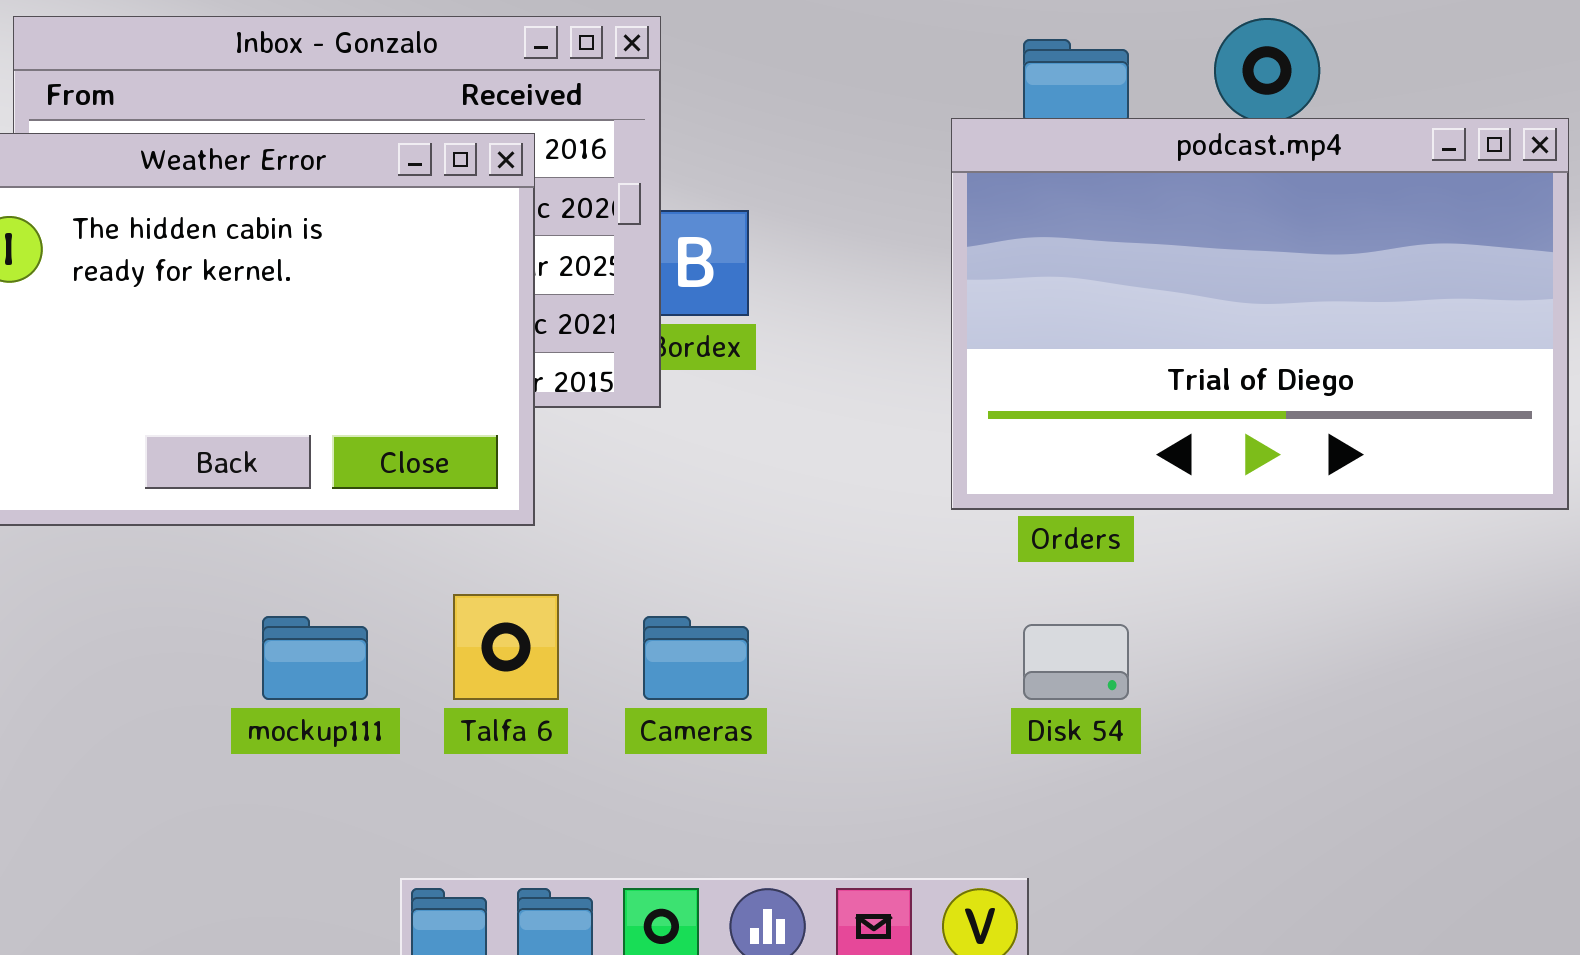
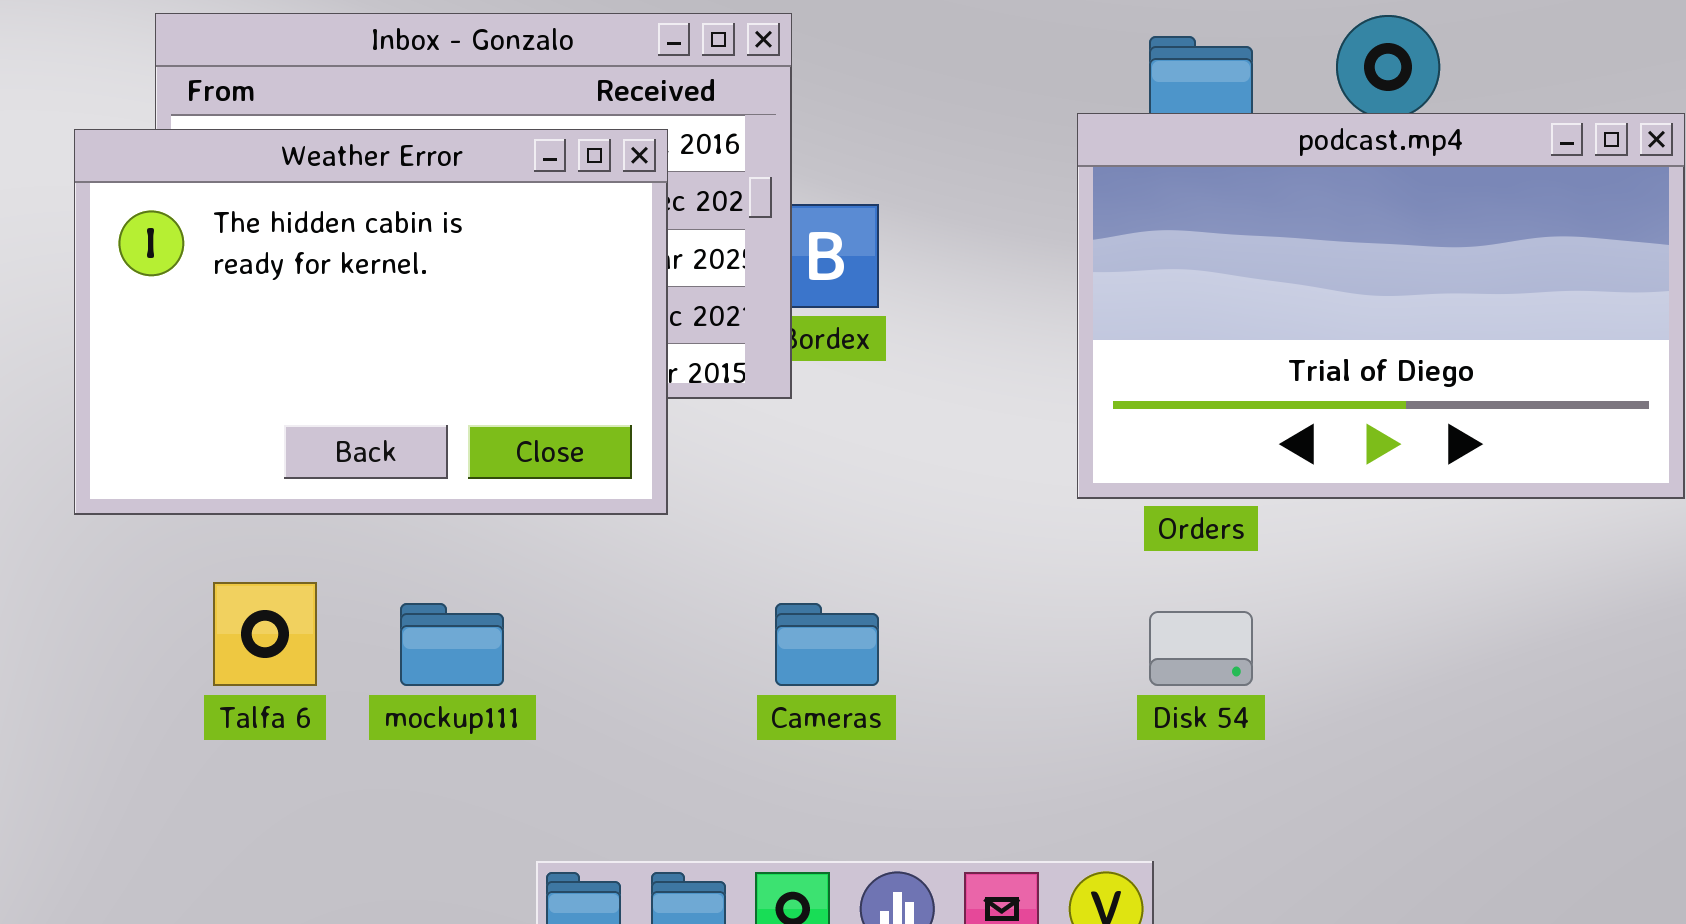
Talfa 6: [453,594,559,700] -> [213,582,317,686], moved

